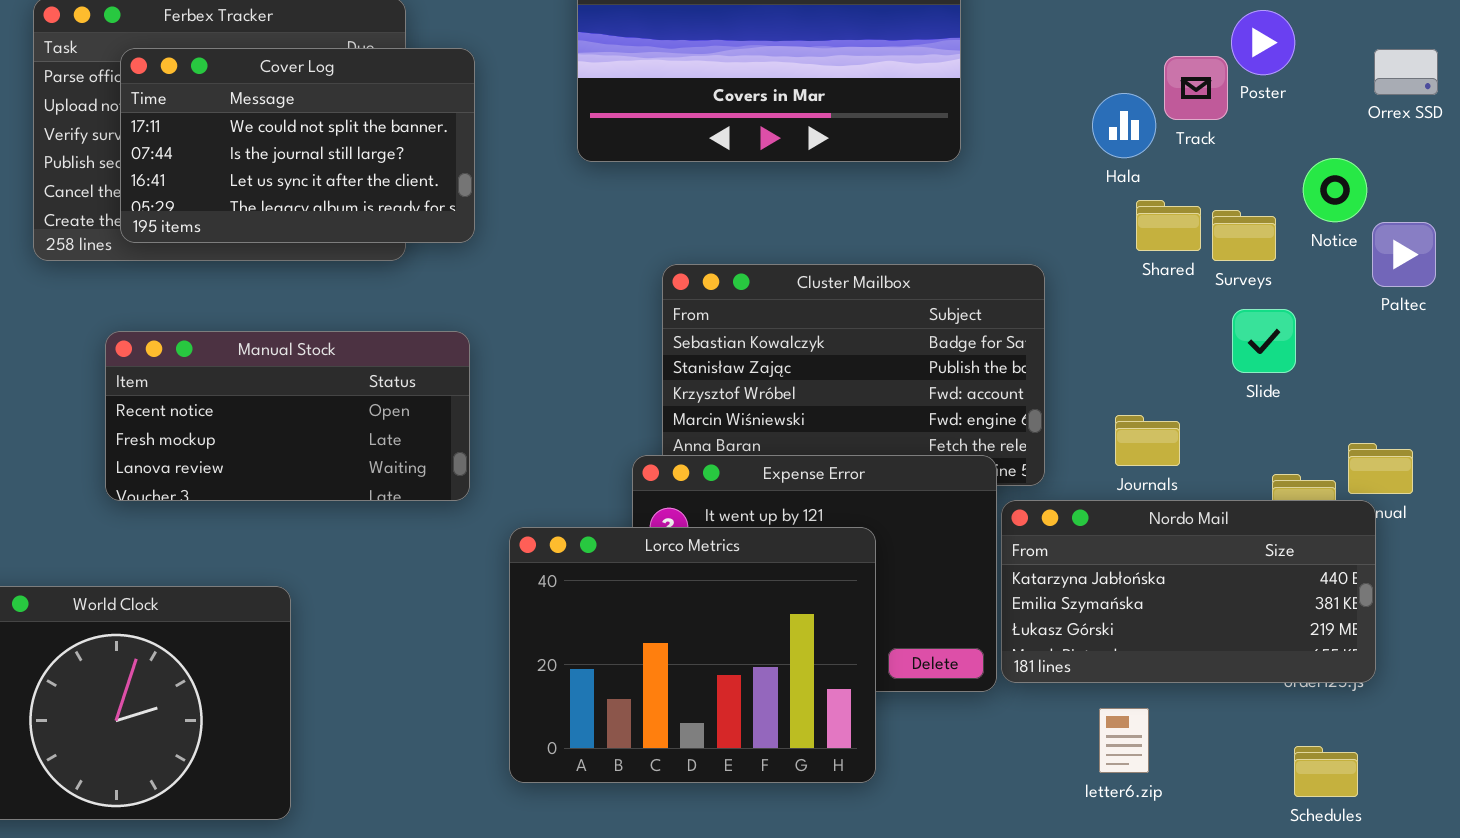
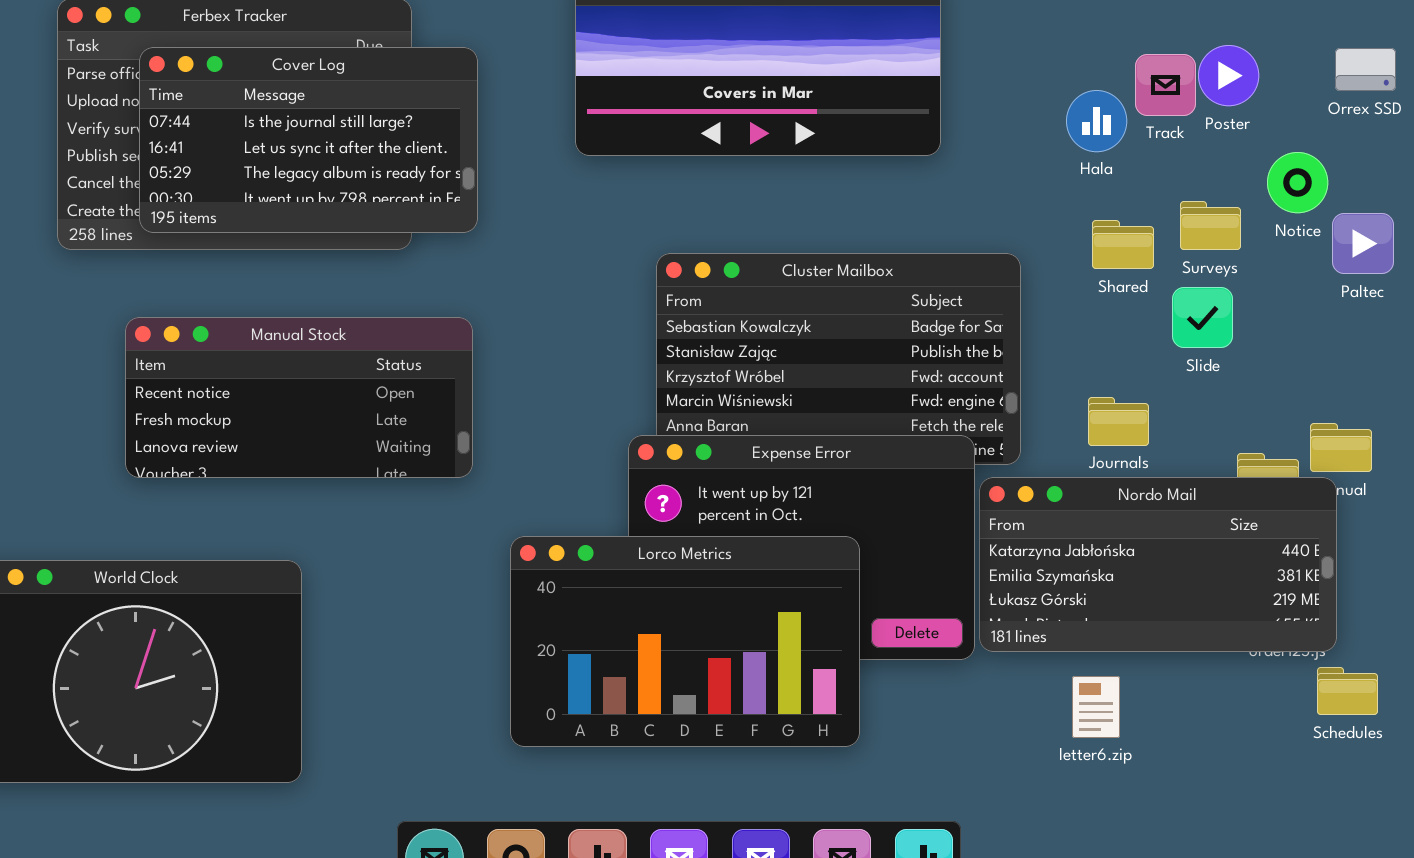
Poster: [1231,10,1295,75] -> [1198,45,1259,106], moved
Cover Log: [120,48,475,243] -> [139,47,478,233], scrolled down 1 row
Shared: [1136,200,1201,251] -> [1092,220,1154,269], moved
Slide: [1232,309,1296,373] -> [1172,287,1233,348], moved
Lorco Metrics: [509,527,876,783] -> [510,536,860,747], resized
Schedules: [1294,746,1358,797] -> [1317,667,1378,715], moved

